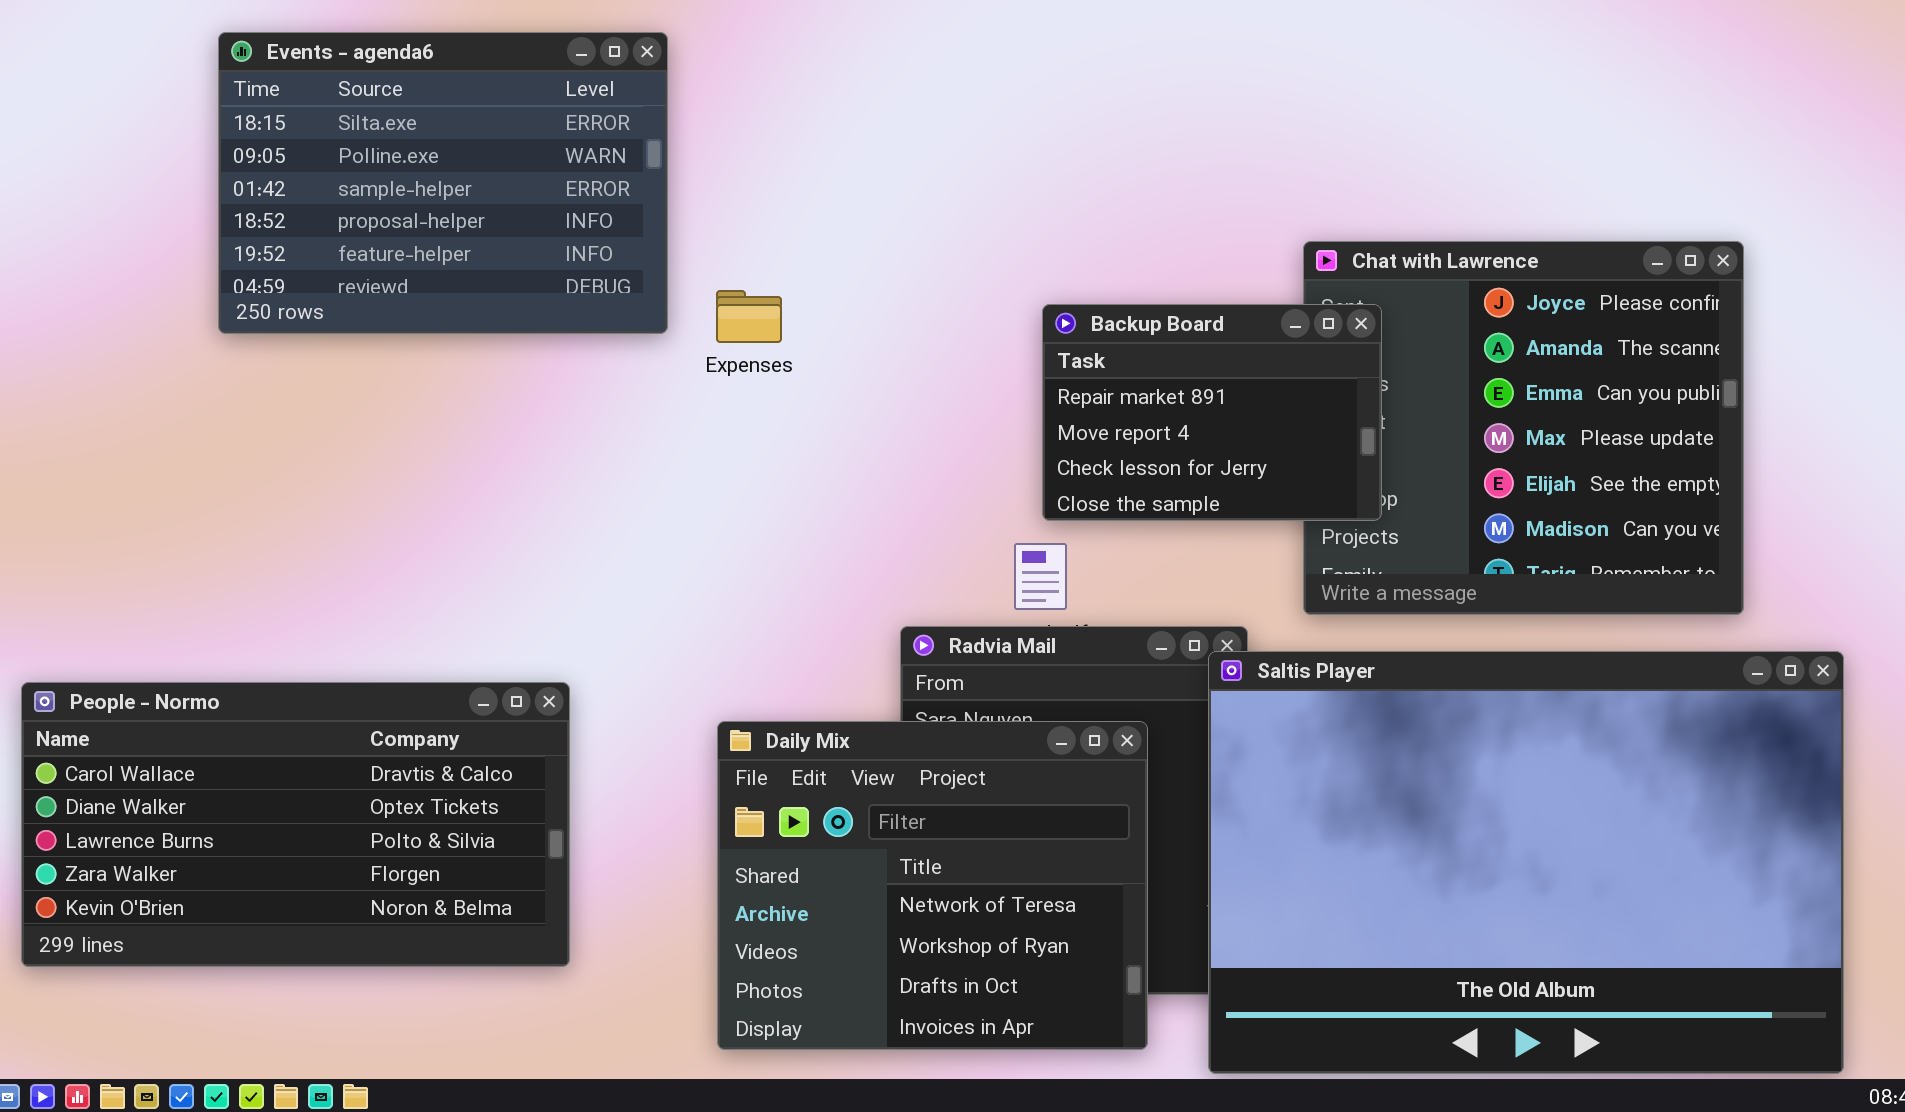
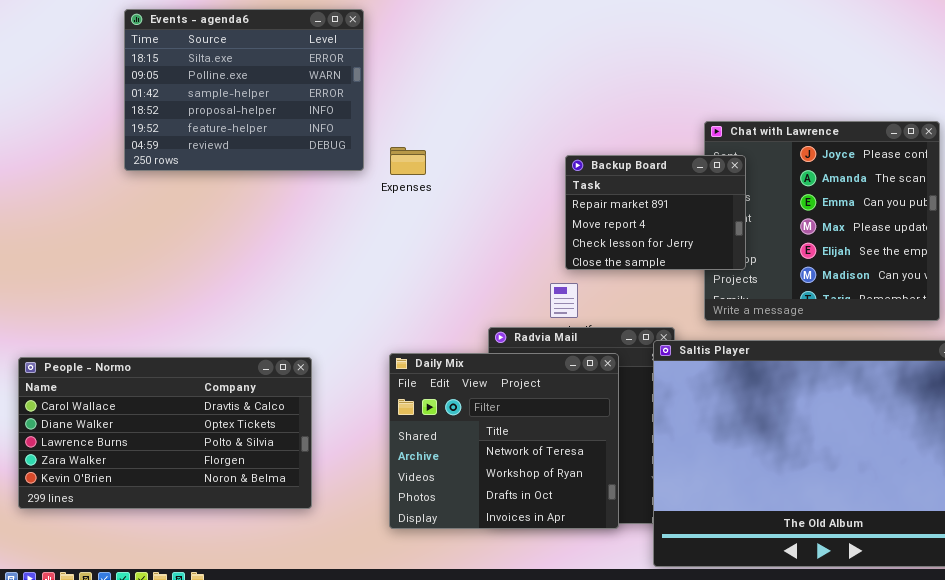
Daily Mix: [717,721,1148,1050] -> [389,353,619,529], moved

